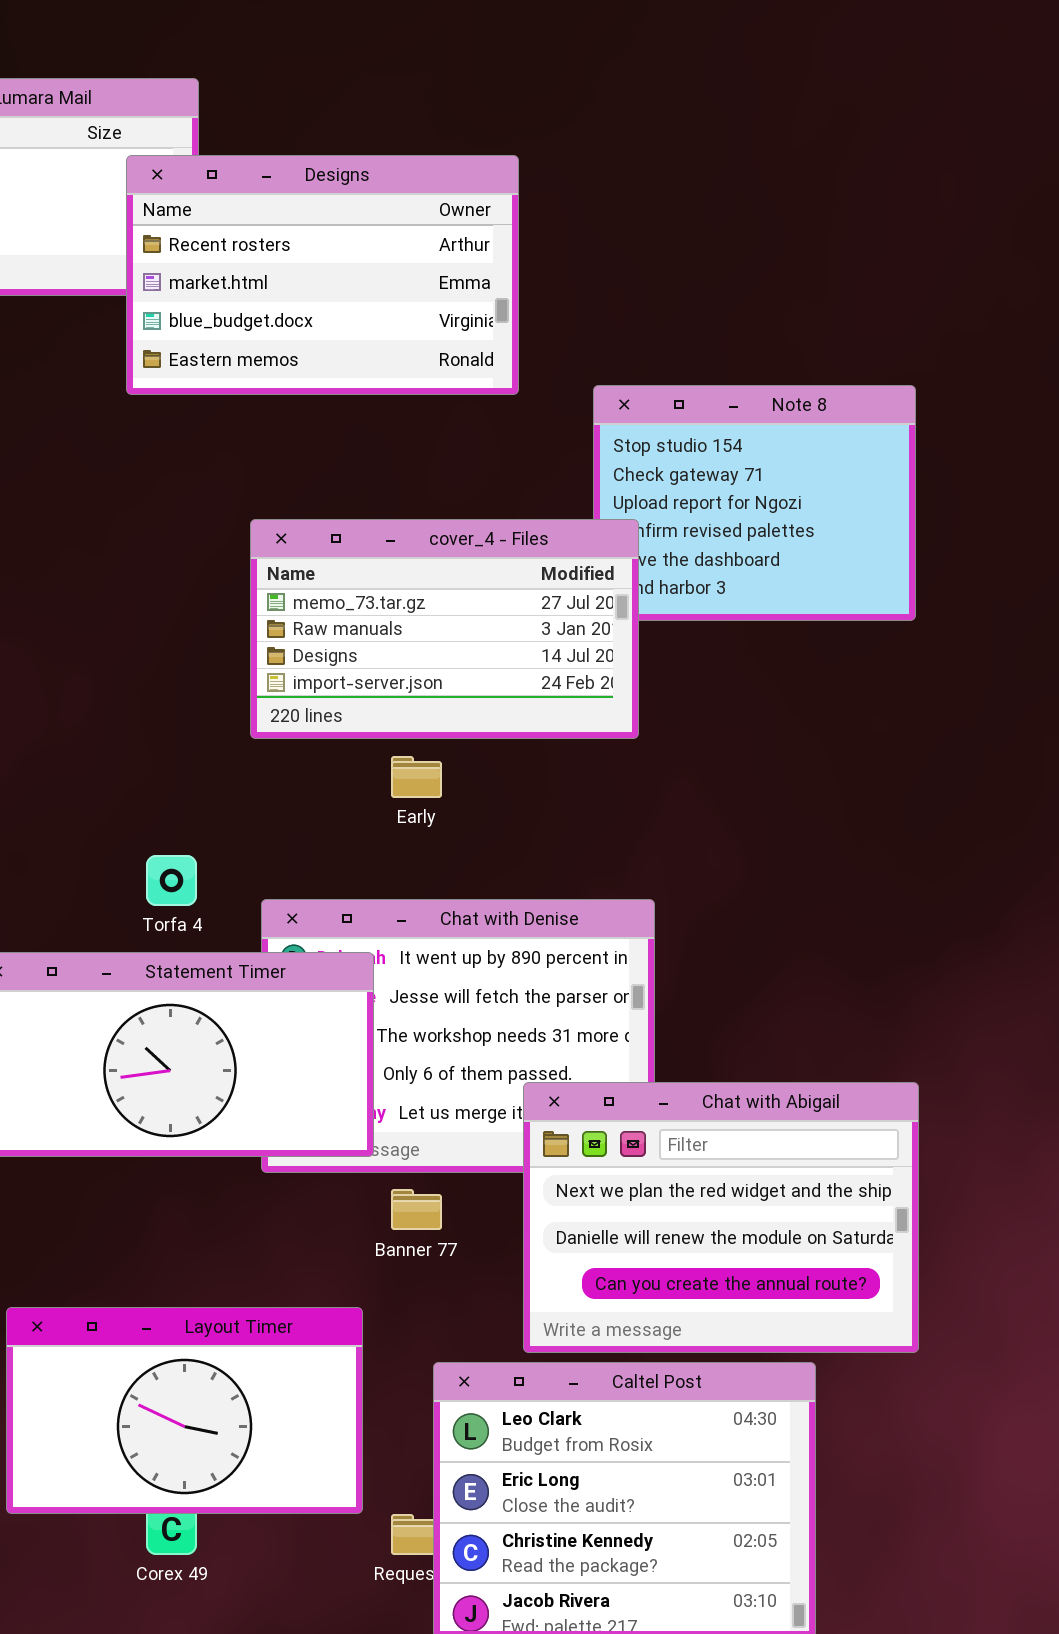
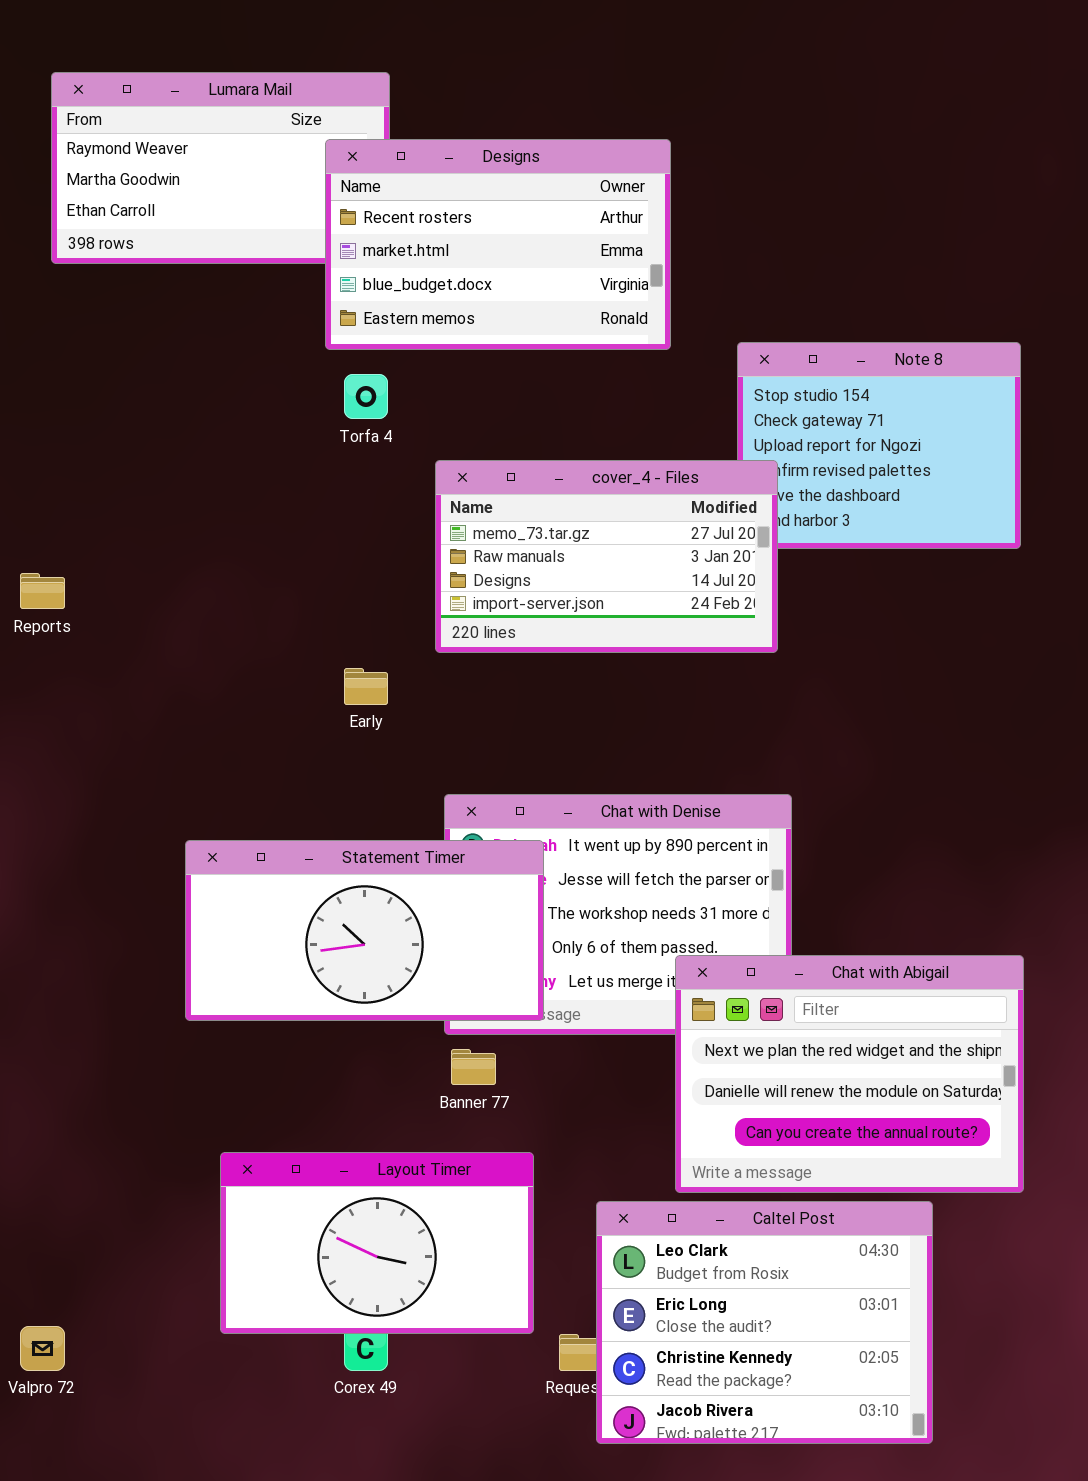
Early: [391,756,442,798] -> [344,668,388,705], moved
Torfa 4: [146,855,197,906] -> [344,374,388,419], moved
Banner 77: [391,1189,442,1230] -> [451,1049,496,1085], moved

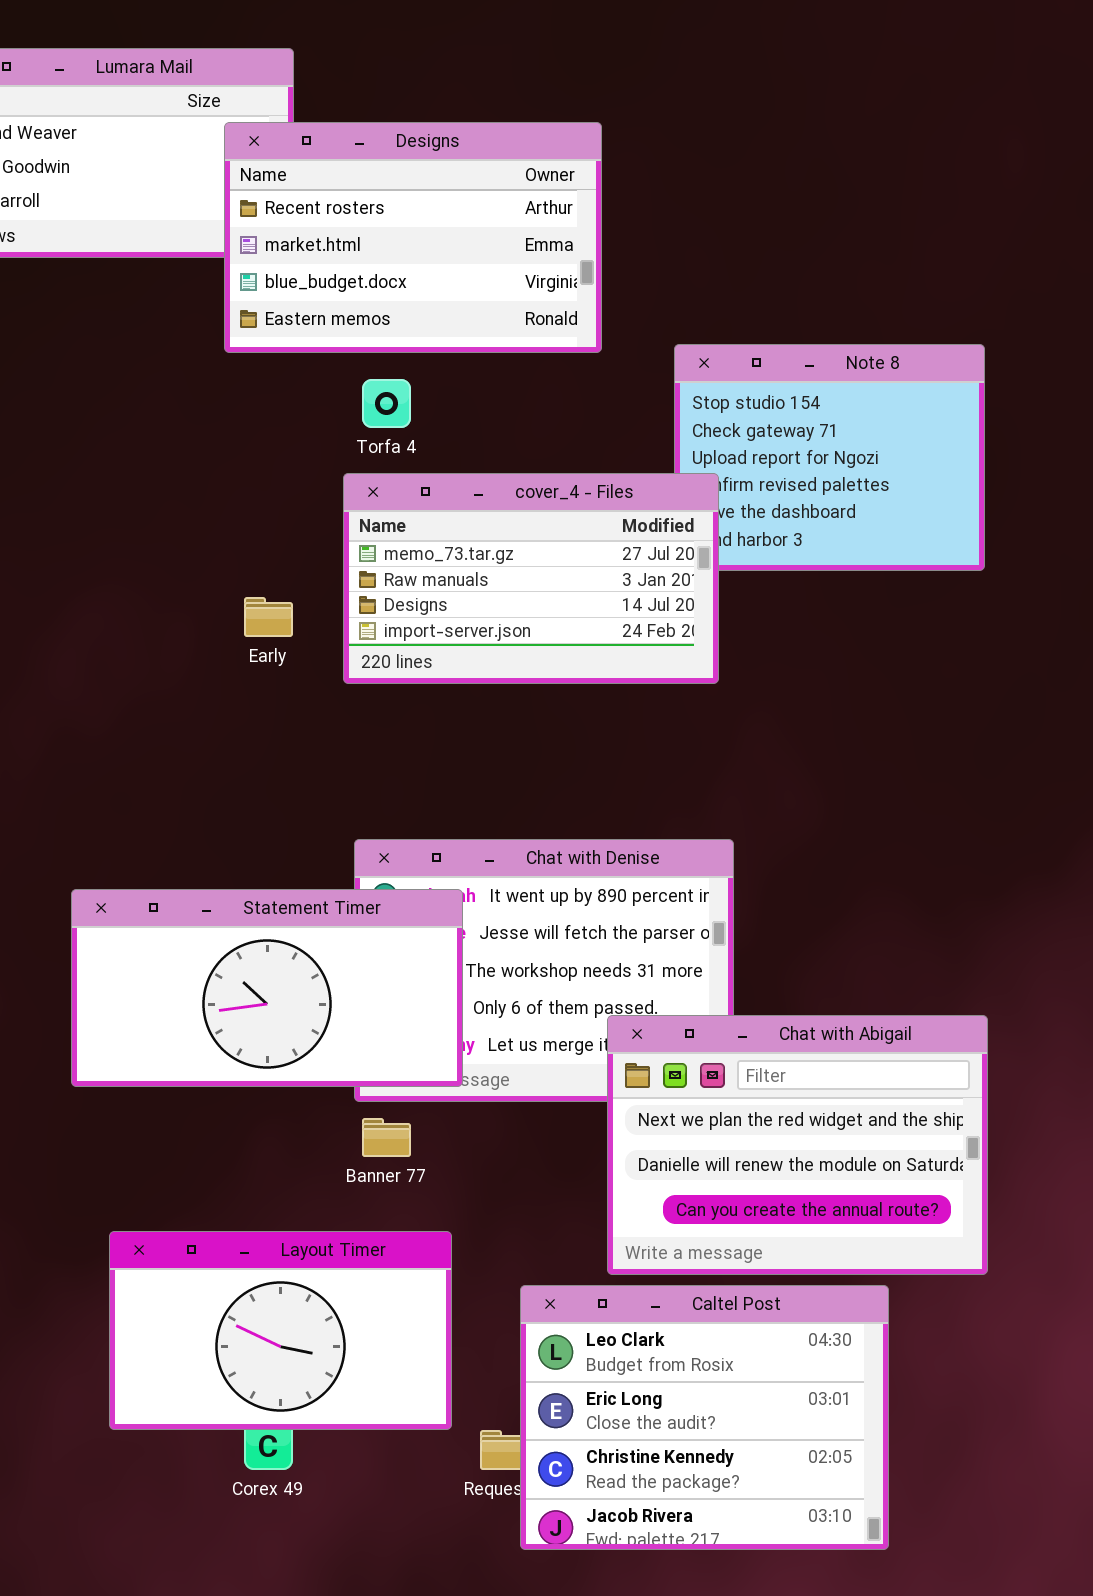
Torfa 4: [344,374,388,419] -> [362,379,411,428], moved
Early: [344,668,388,705] -> [244,597,293,637], moved

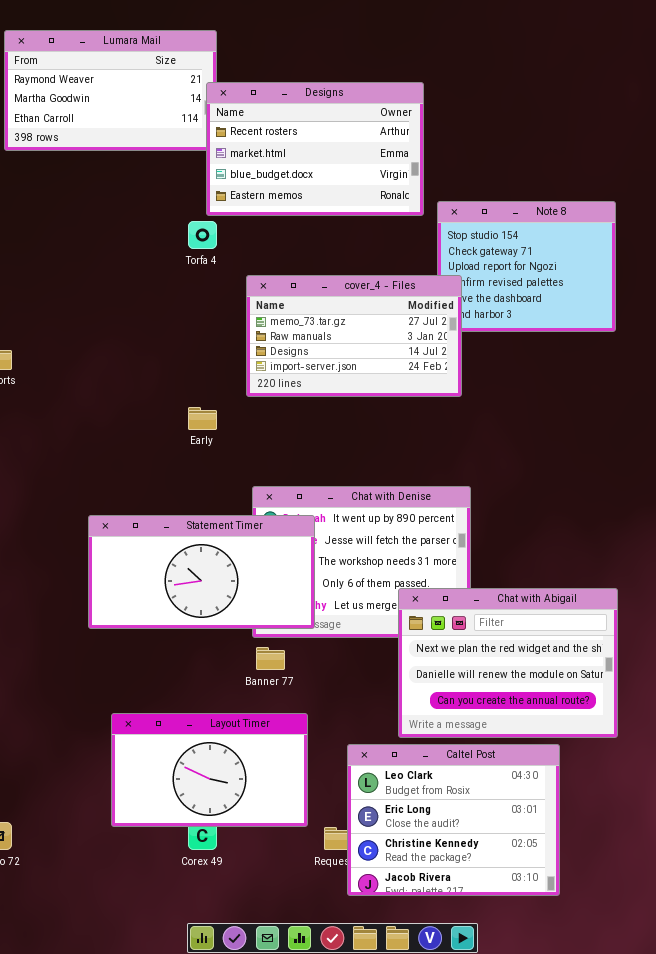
Designs: [224,122,602,353] -> [206,82,424,216], moved
Torfa 4: [362,379,411,428] -> [188,221,217,249], moved
Early: [244,597,293,637] -> [188,407,217,430], moved

